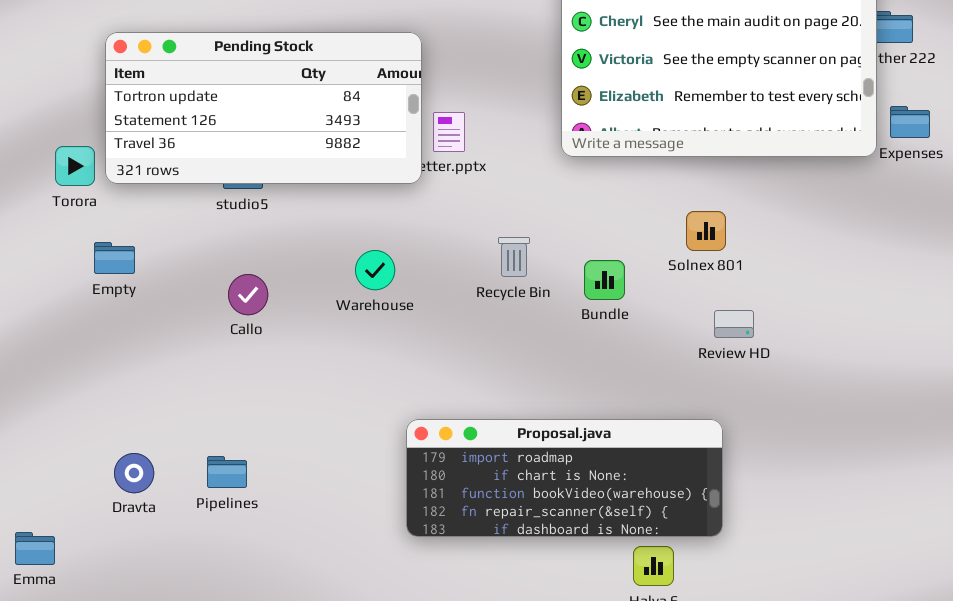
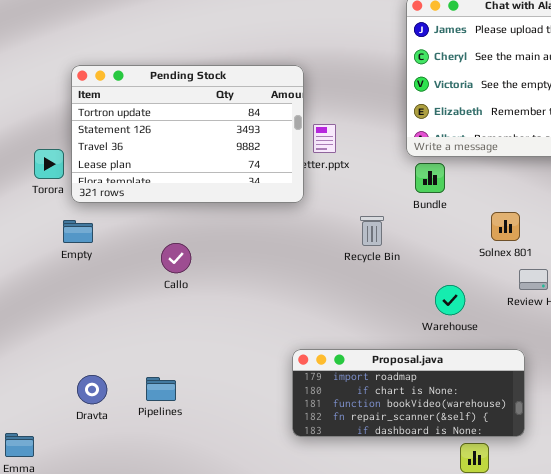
Pending Stock: [105,32,422,184] -> [71,65,304,203], resized
Solnex 801: [686,211,726,251] -> [491,212,520,241], moved
Warehouse: [355,250,395,290] -> [435,285,465,315], moved
Bundle: [584,260,625,300] -> [415,163,445,193], moved

